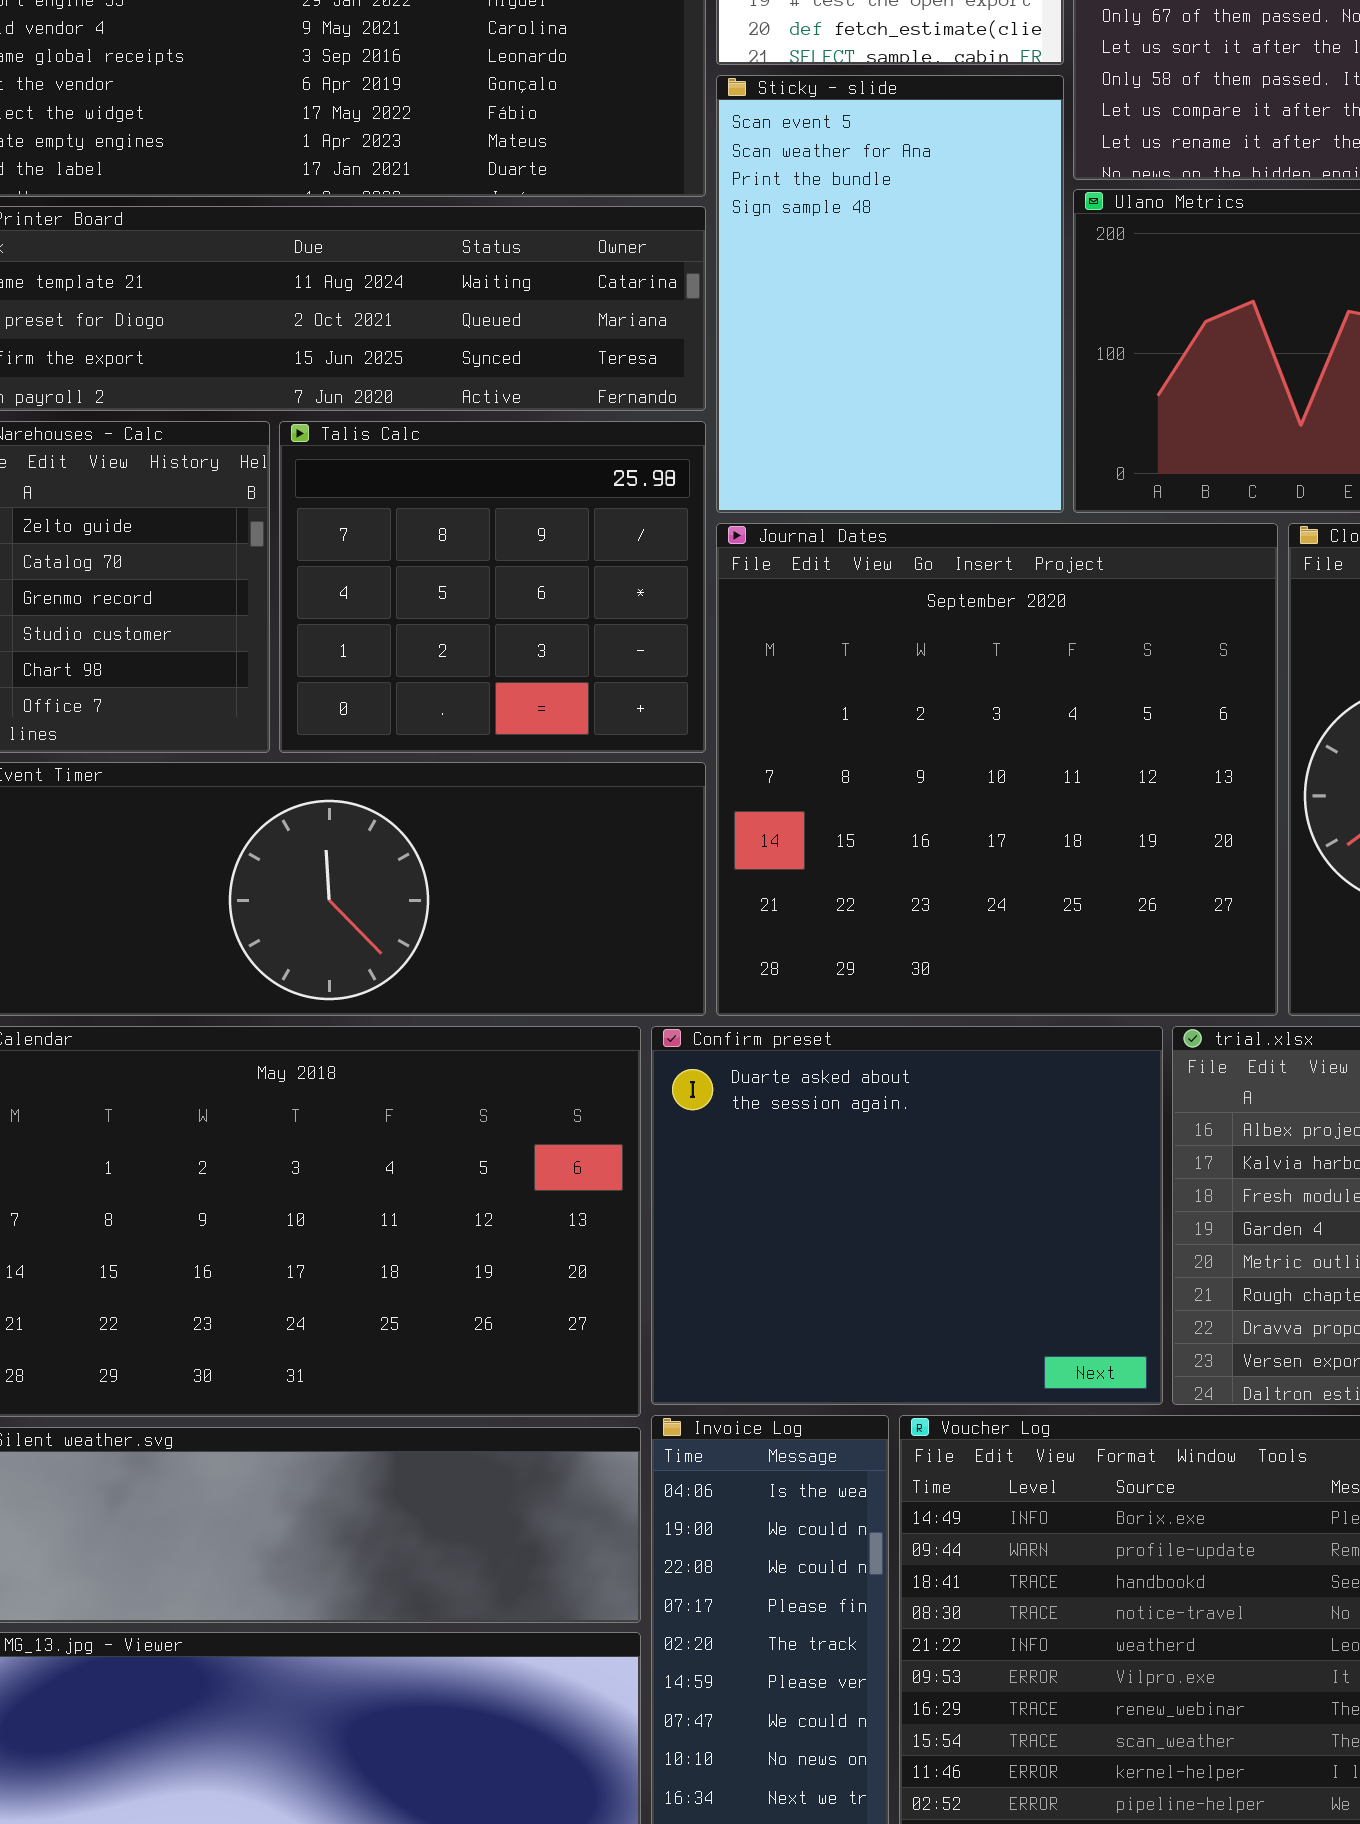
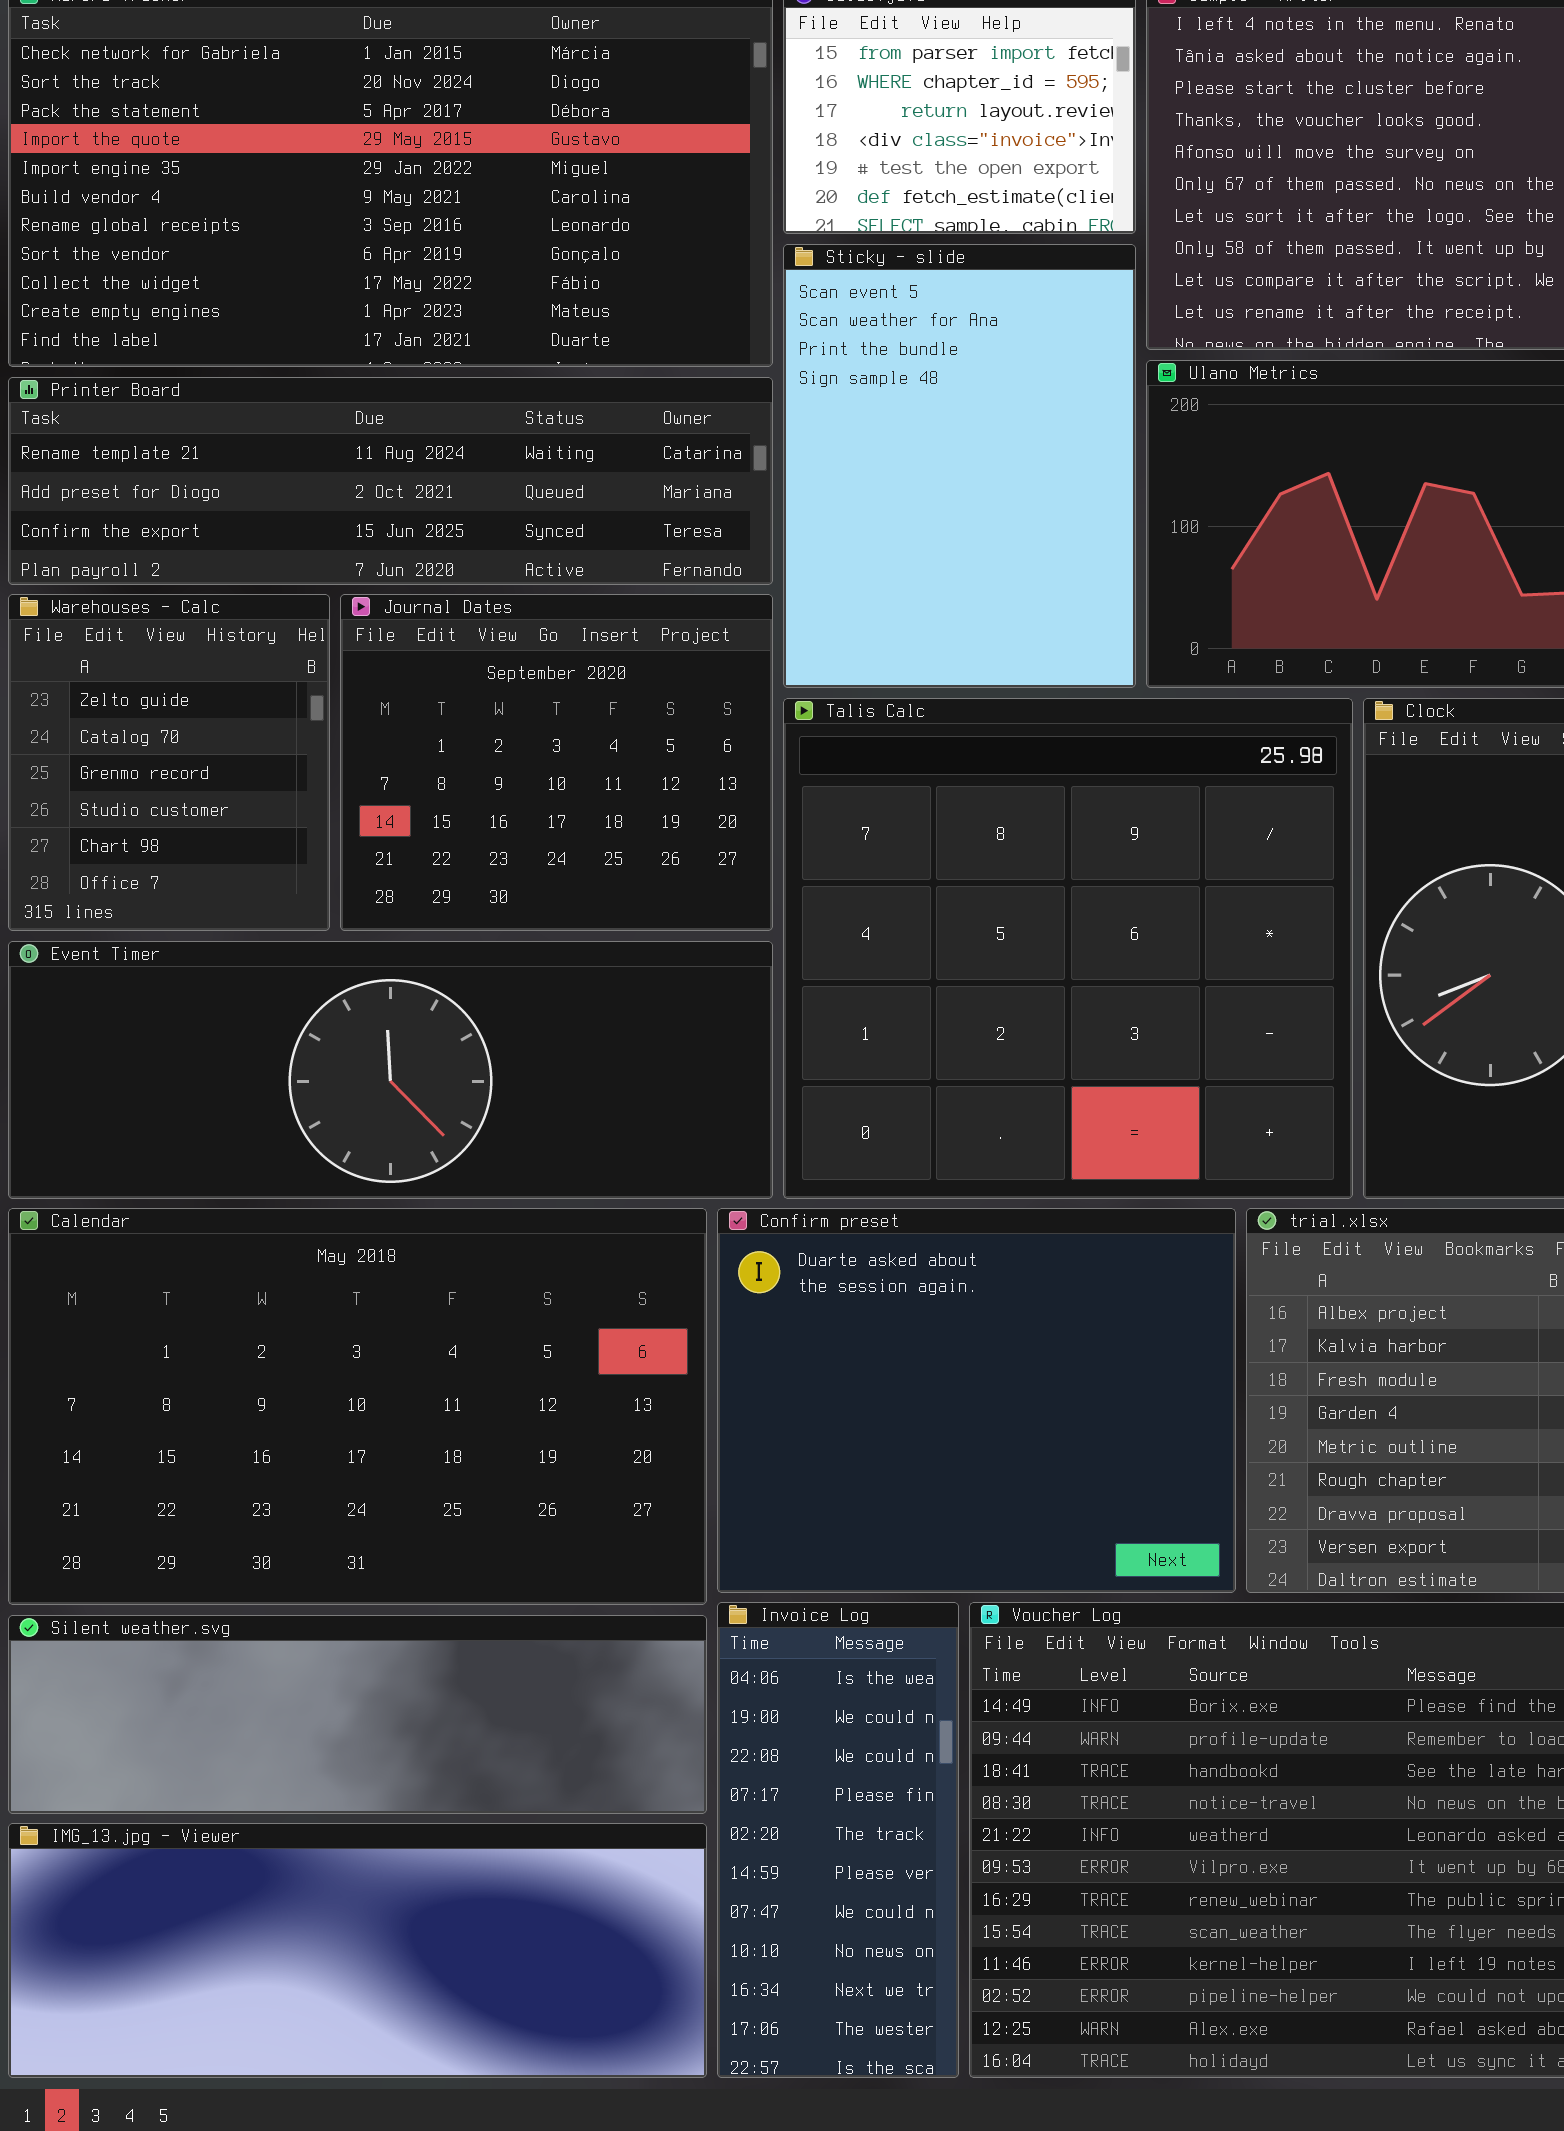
Talis Calc: [279,421,706,753] -> [783,698,1353,1199], moved, resized
Journal Dates: [716,523,1278,1016] -> [340,594,773,931], moved, resized

